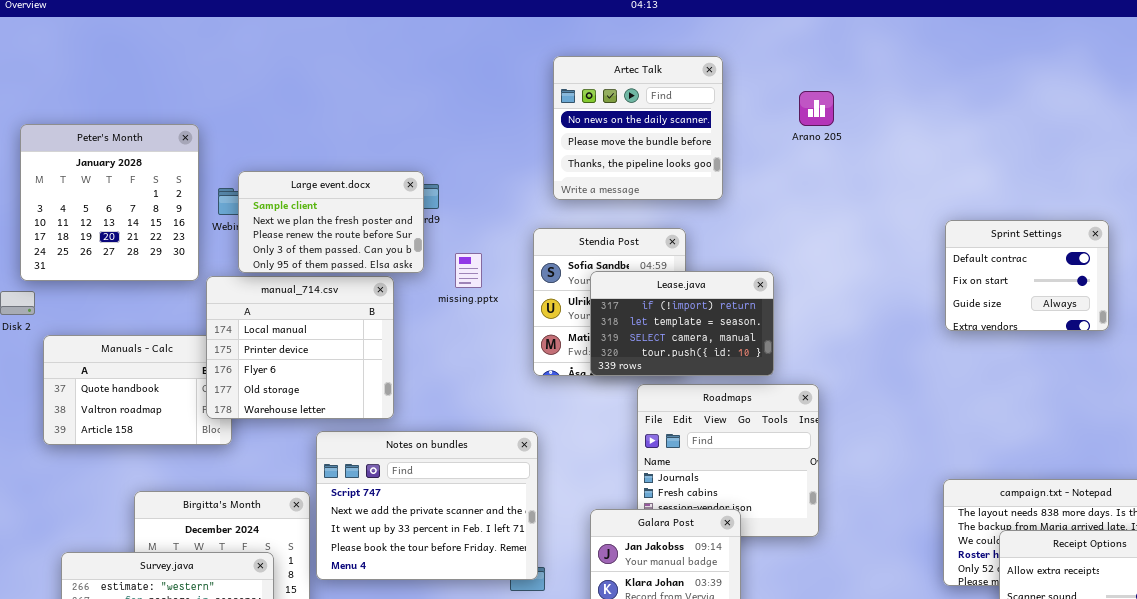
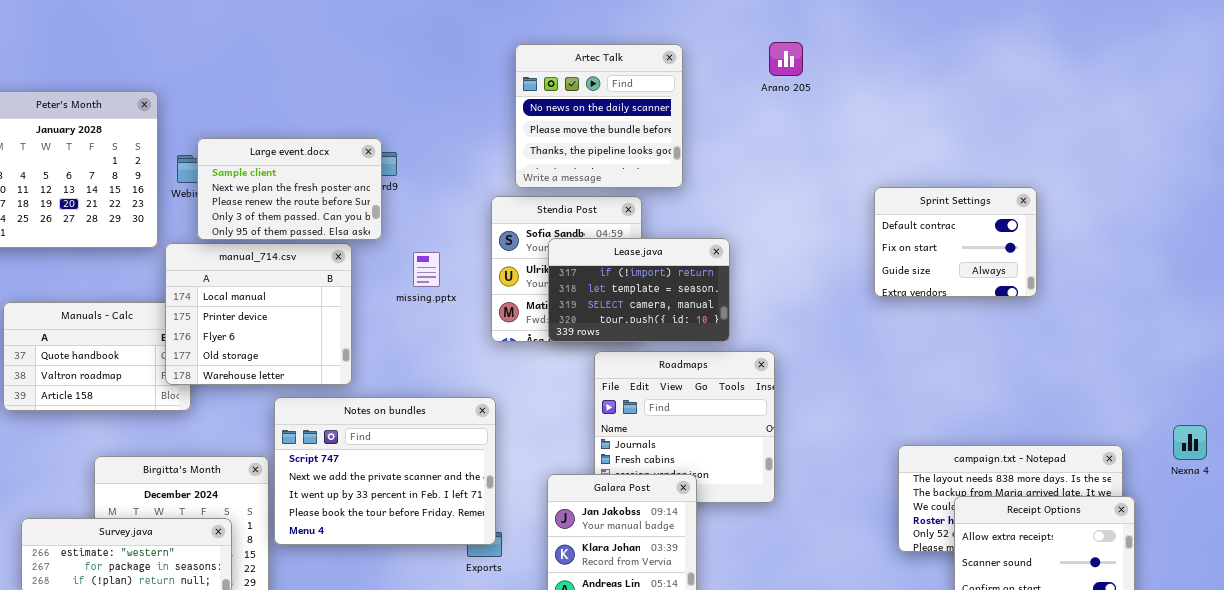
Artec Talk: [553,56,723,200] -> [515,44,683,188], moved
Arano 205: [799,91,834,126] -> [769,42,803,76], moved
Sprint Settings: [945,220,1109,331] -> [874,187,1037,297], moved
missing.pptx: [455,253,482,288] -> [413,252,440,287], moved

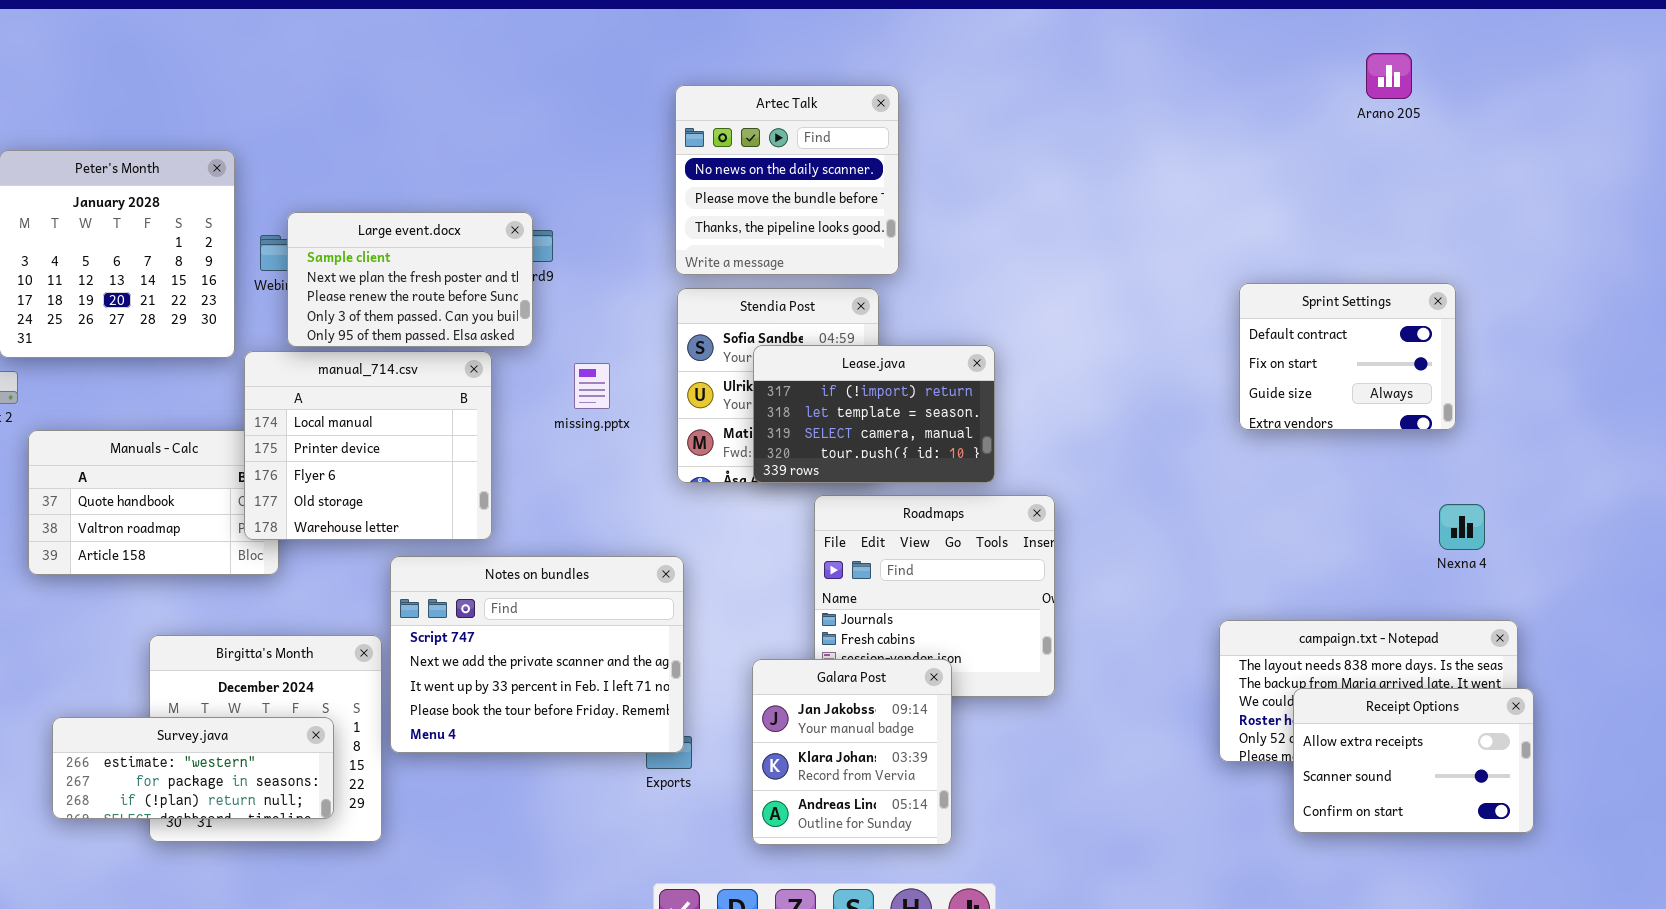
Arano 205: [769,42,803,76] -> [1366,53,1412,99], moved
Artec Talk: [515,44,683,188] -> [675,85,899,275], moved
Sprint Settings: [874,187,1037,297] -> [1239,283,1456,430], moved
Nexna 4: [1173,425,1207,460] -> [1439,504,1485,550], moved

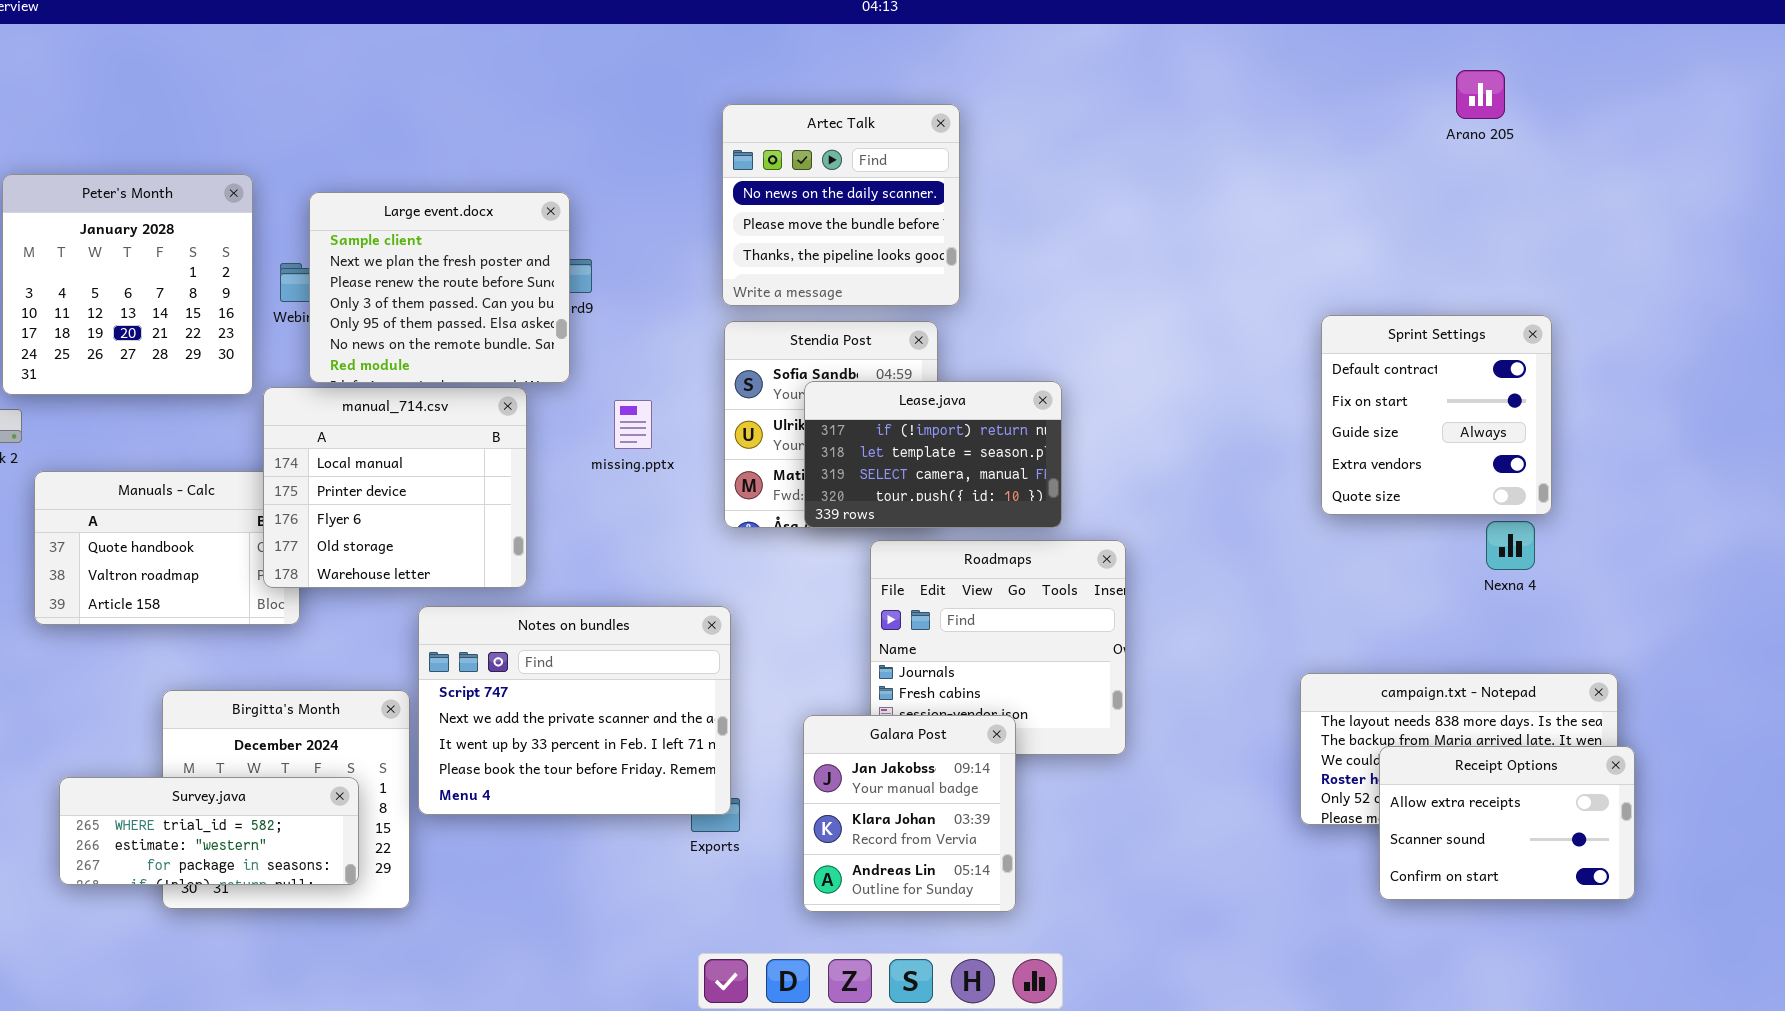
Large event.docx: [287,212,533,347] -> [309,192,570,383], resized
Sprint Settings: [1239,283,1456,430] -> [1321,315,1552,515], resized
Nexna 4: [1439,504,1485,550] -> [1486,521,1535,570], moved
Survey.java: [52,717,334,819] -> [59,777,359,885], scrolled up 1 row

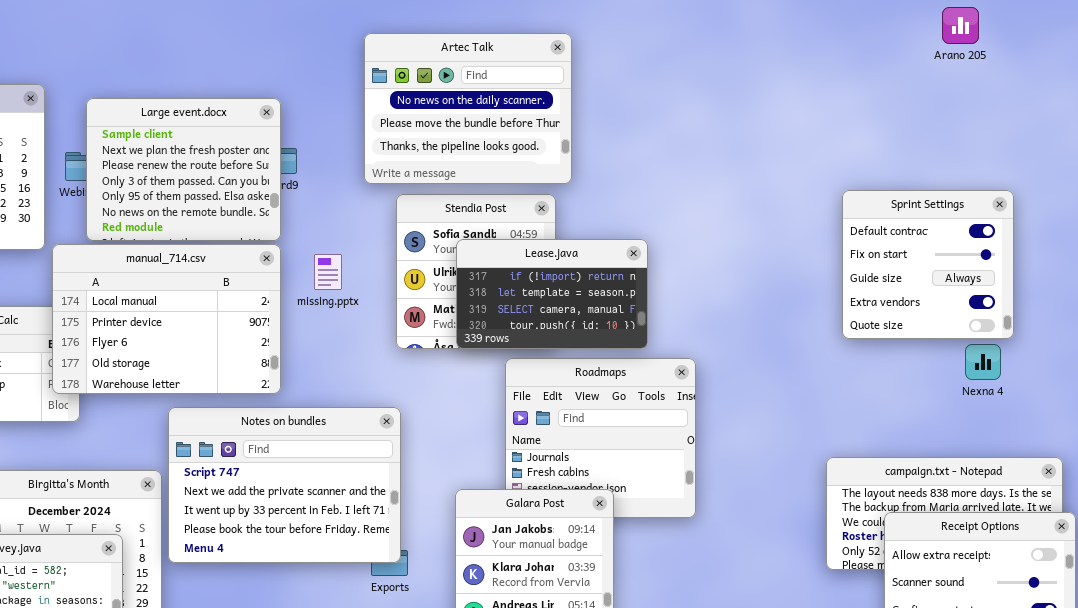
Artec Talk: [722,104,960,306] -> [364,33,572,184], resized
manual_714.csv: [263,387,527,588] -> [52,244,281,394], resized

